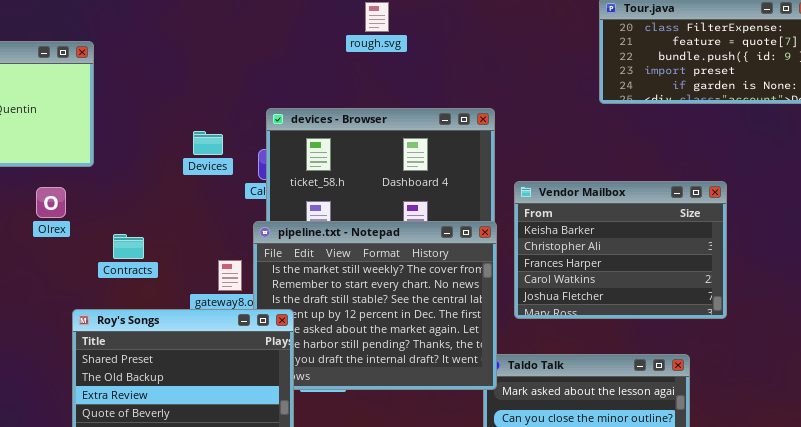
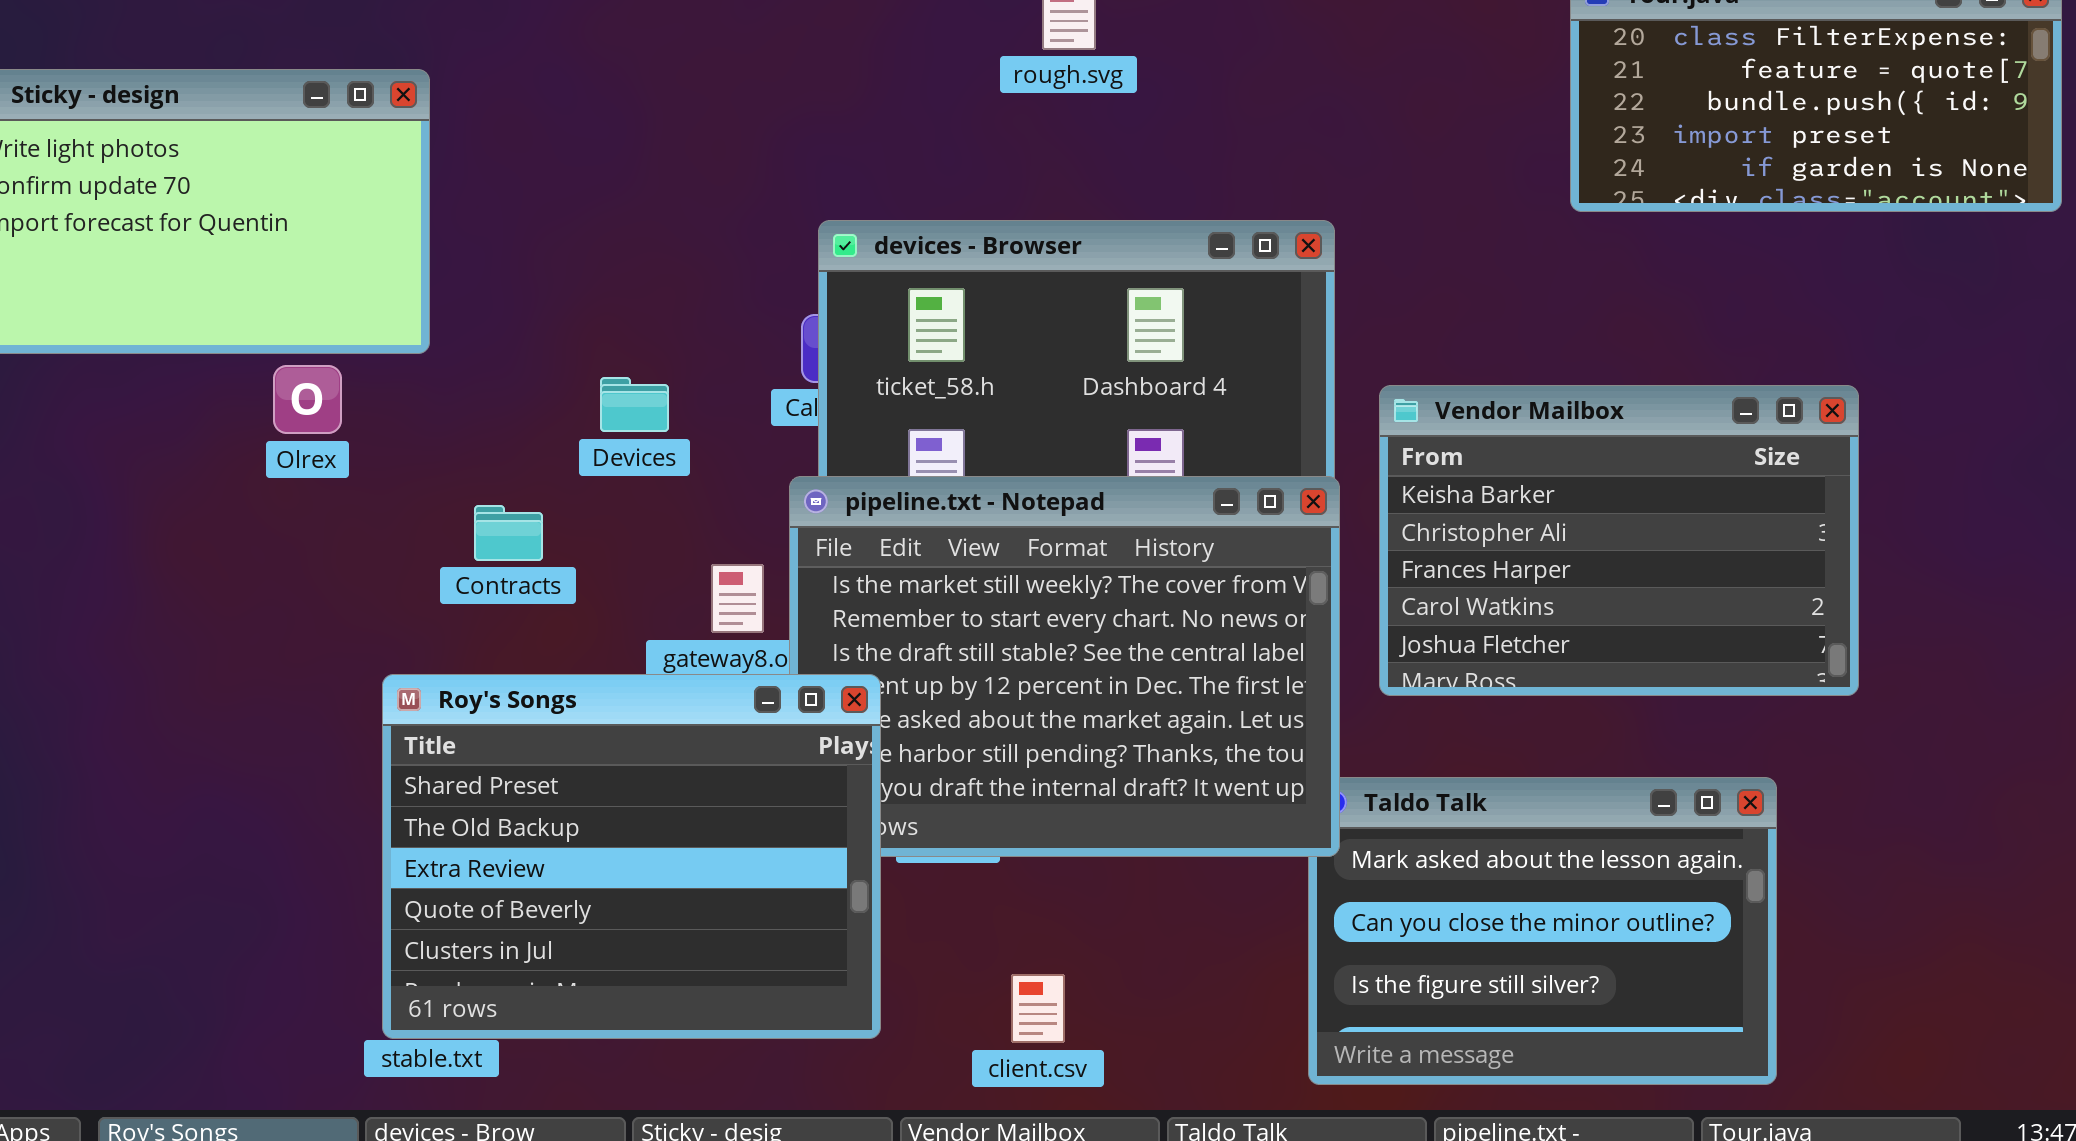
Devices: [193,131,223,155] -> [600,377,669,432], moved
Olrex: [36,187,66,218] -> [273,365,342,434], moved

